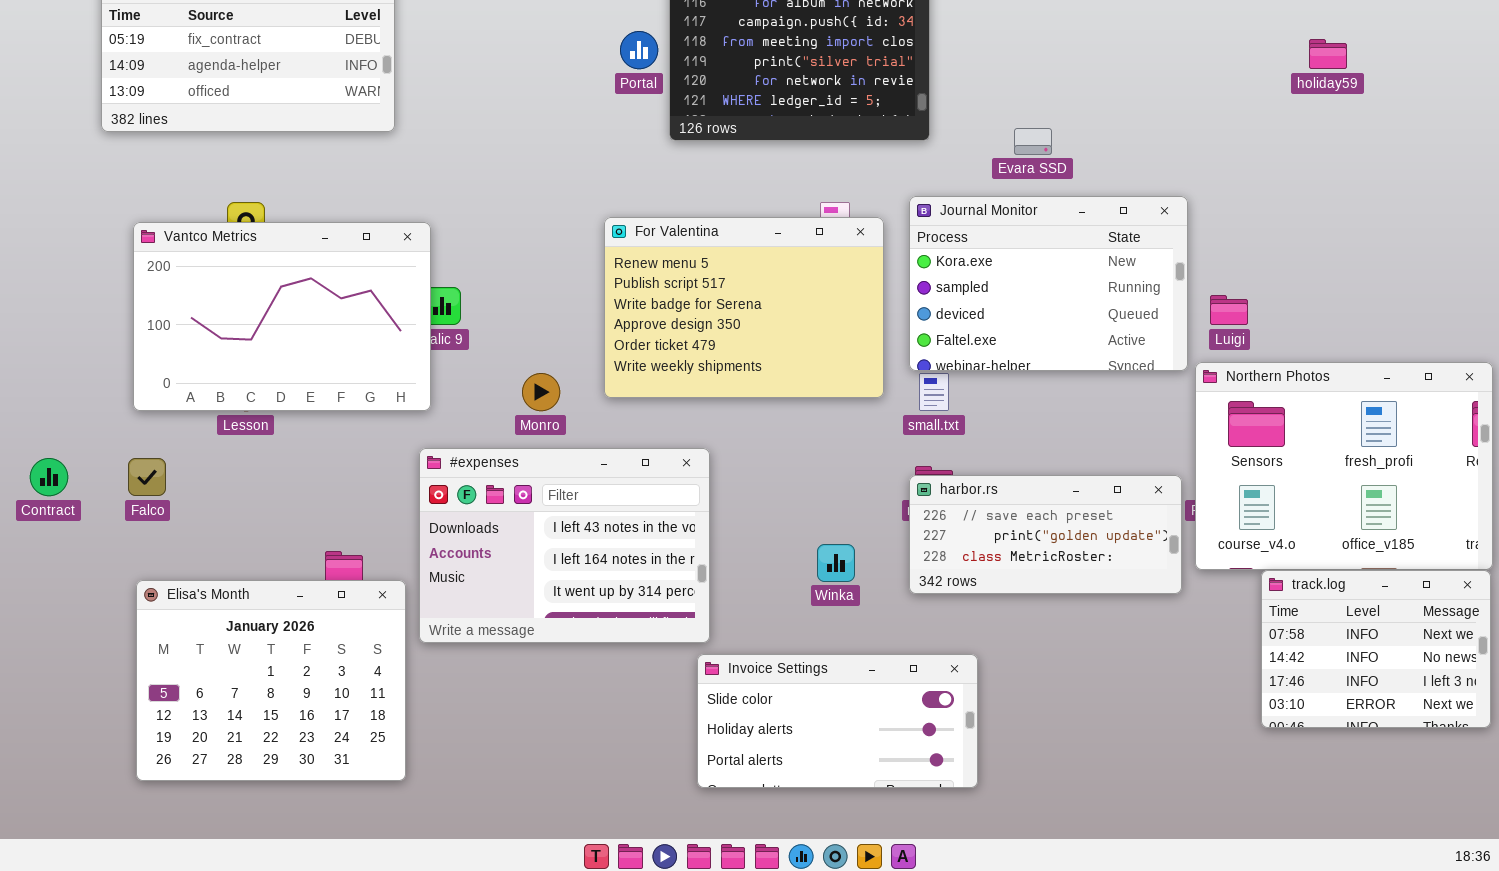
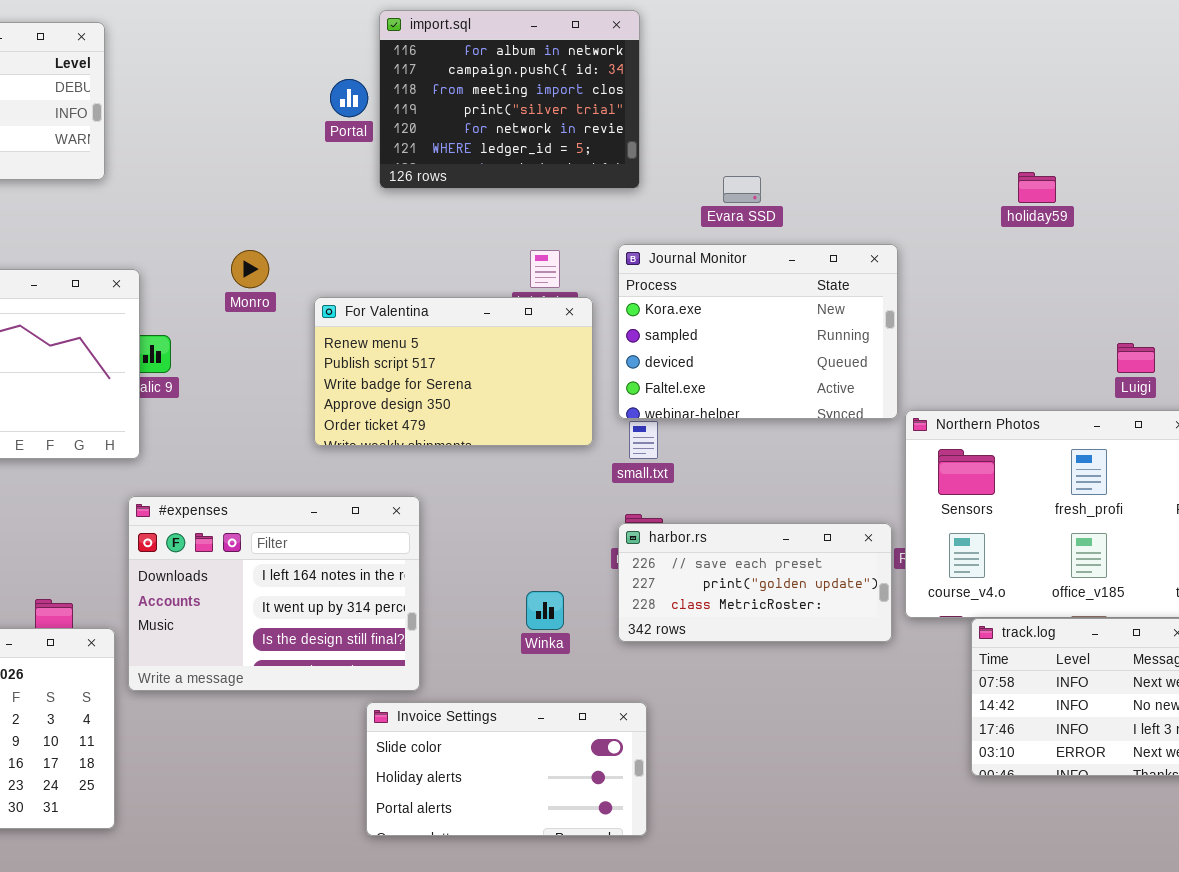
holiday59: [1309,39,1347,69] -> [1018,172,1056,203], moved
For Valentina: [604,217,884,398] -> [314,297,593,446], resized
Luigi: [1210,295,1248,325] -> [1117,343,1155,373], moved
Monro: [522,373,560,411] -> [231,250,269,288], moved
#expenses: [419,448,710,643] -> [128,496,420,691], scrolled down 1 row
Invoice Settings: [697,654,978,788] -> [366,702,647,836], moved

